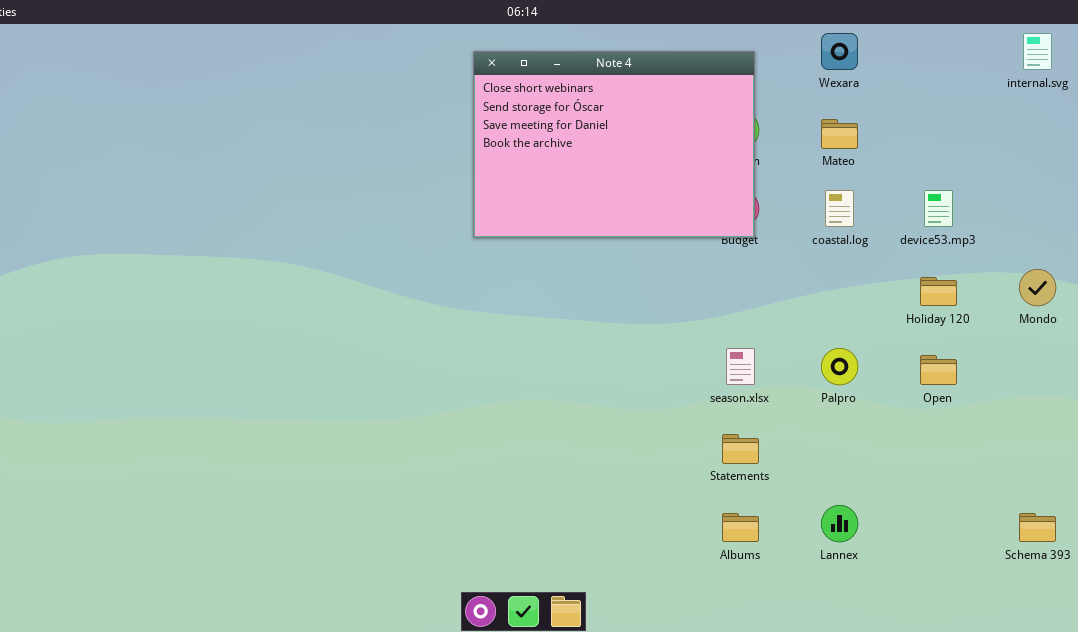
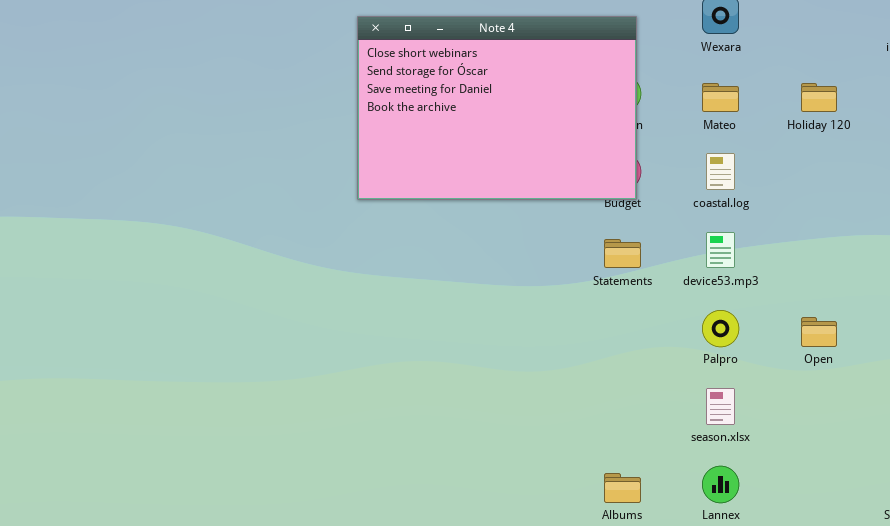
device53.mp3: [924,190,953,227] -> [706,232,735,268], moved
Holiday 120: [920,277,957,306] -> [801,83,837,112], moved
season.xlsx: [726,348,755,385] -> [706,388,735,425], moved
Statements: [722,434,759,464] -> [604,239,641,268], moved

